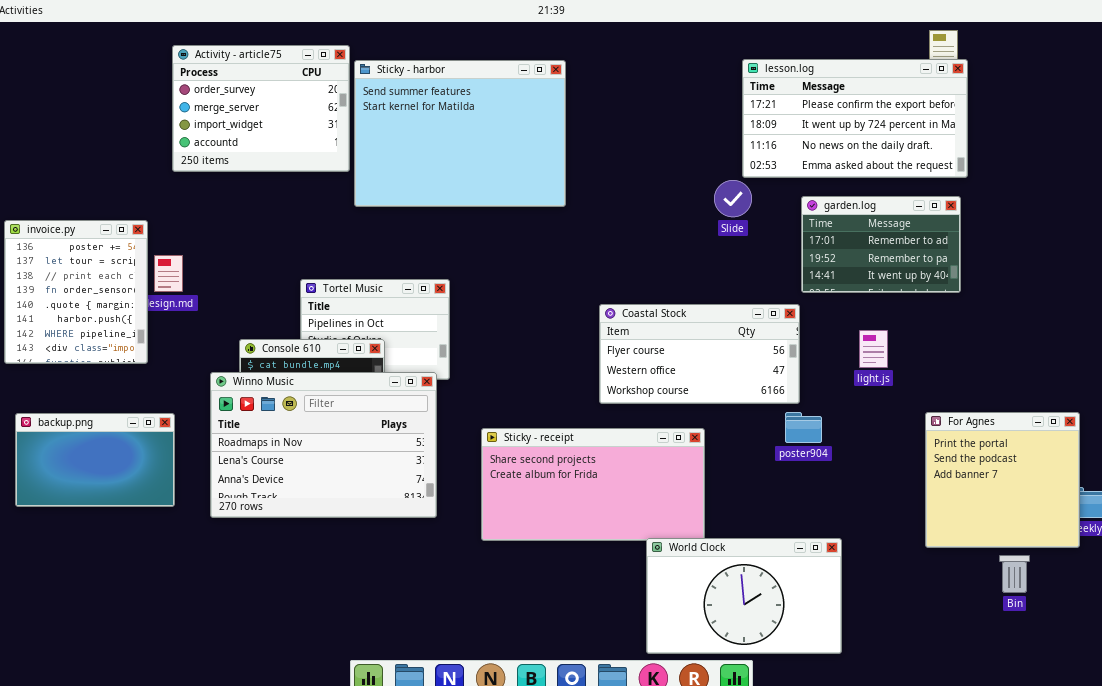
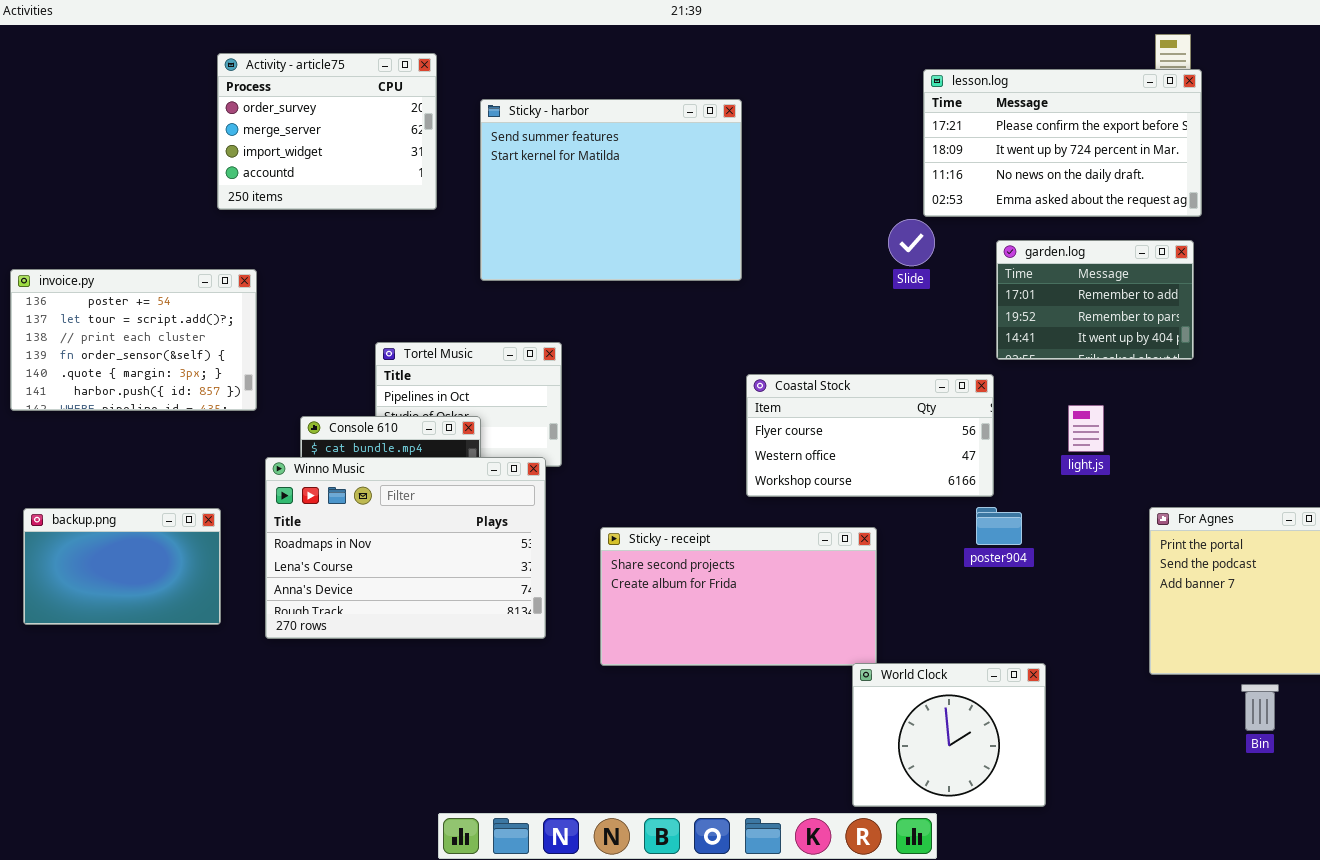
Sticky - harbor: [354,60,566,207] -> [480,99,742,281], moved
invoice.py: [4,220,148,364] -> [10,269,257,411], resized
World Clock: [646,538,842,654] -> [852,663,1046,807], resized

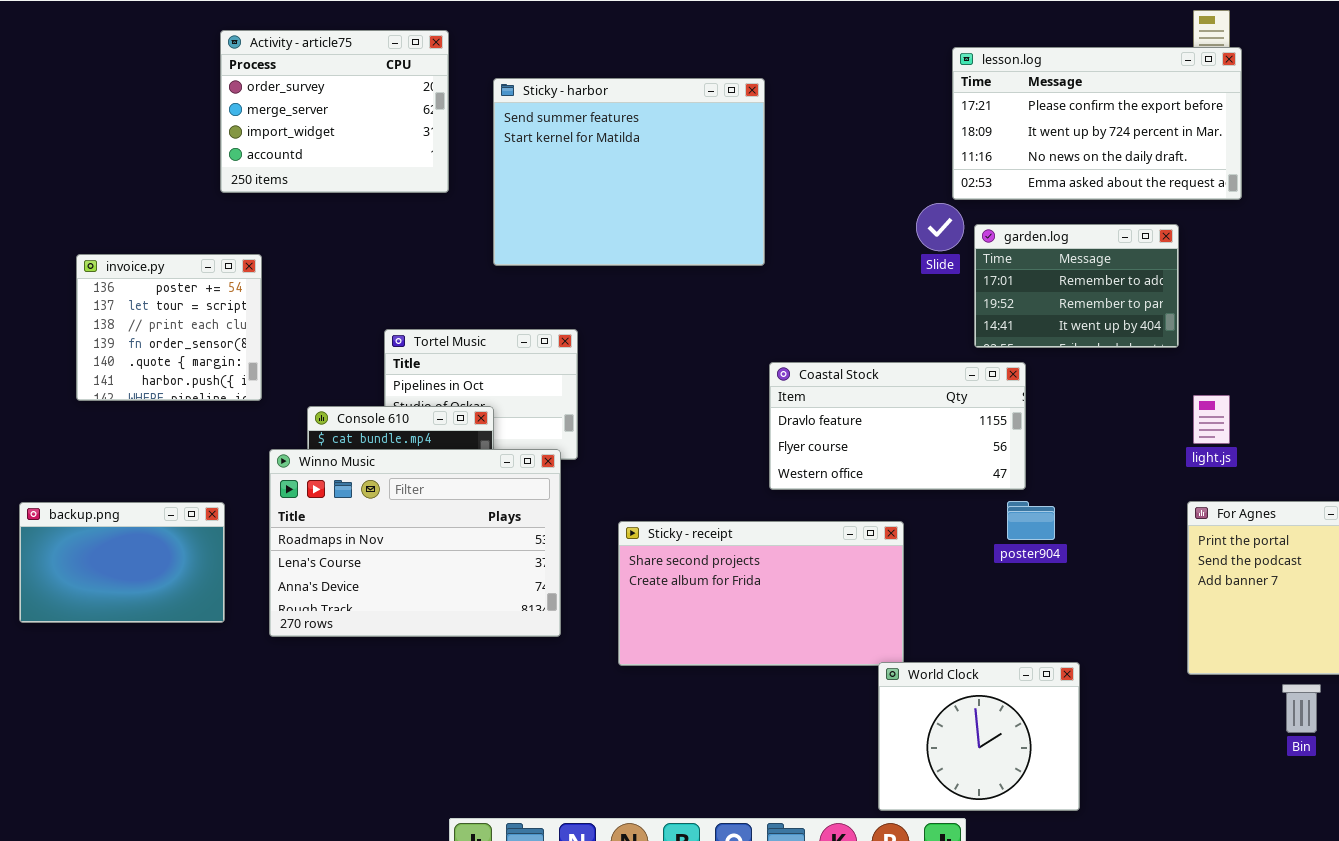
garden.log: [996,240,1194,360] -> [974,224,1179,348], moved
invoice.py: [10,269,257,411] -> [76,254,262,401], resized
Coastal Stock: [746,374,994,497] -> [769,362,1026,490], scrolled up 1 row
light.js: [1068,405,1104,452] -> [1193,395,1230,444], moved

